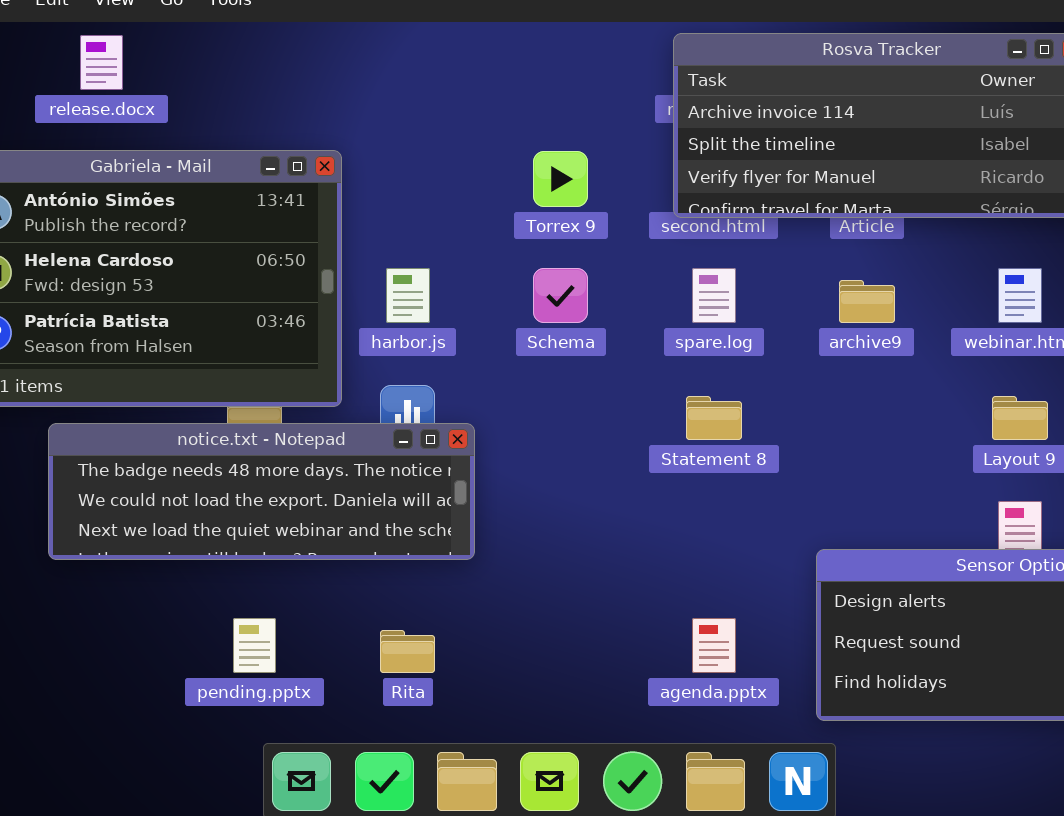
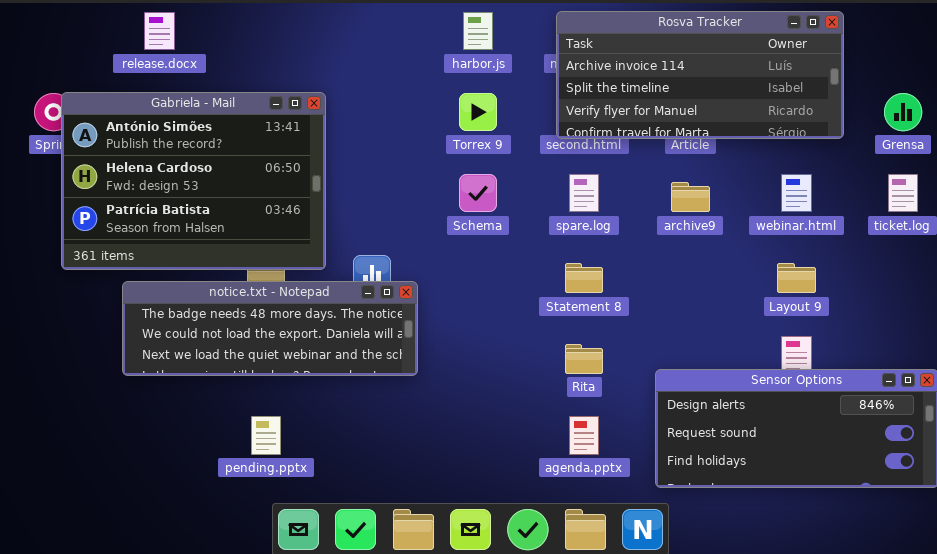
harbor.js: [386,268,430,323] -> [463,12,493,50], moved
Rita: [380,630,435,673] -> [565,344,603,374], moved

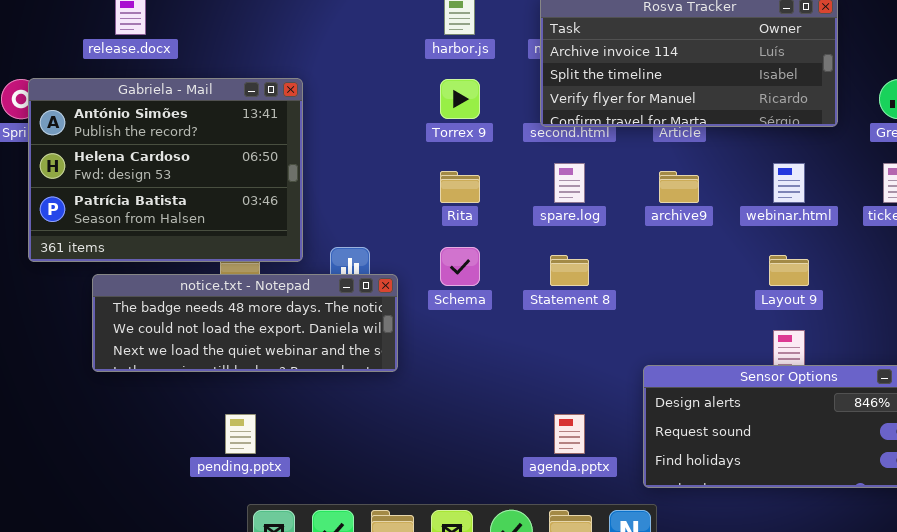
Schema: [459,174,497,212] -> [440,247,480,286], moved
Rita: [565,344,603,374] -> [440,171,480,203], moved

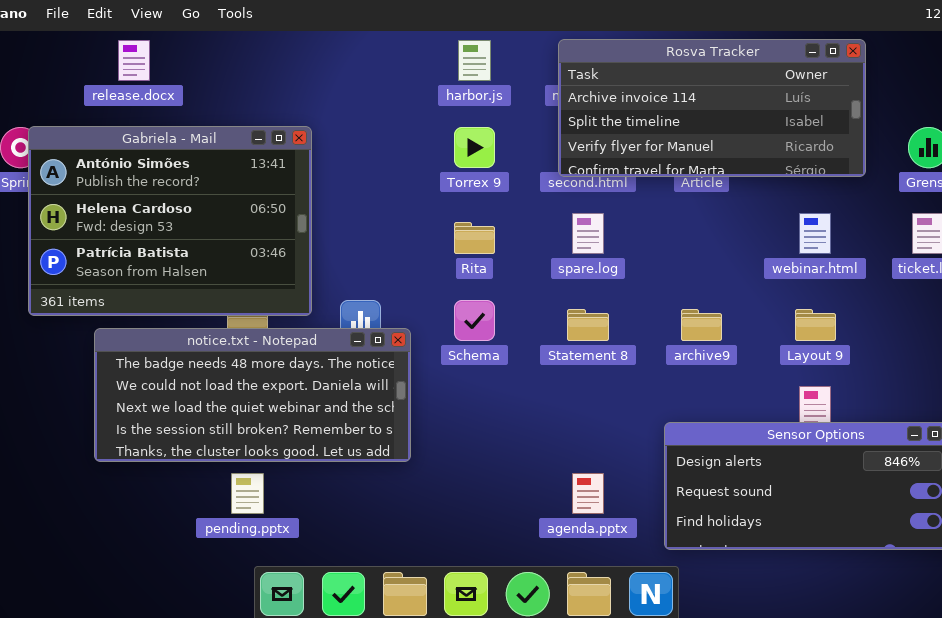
archive9: [659,171,699,203] -> [681,309,722,341], moved
notice.txt - Notepad: [92,274,398,372] -> [94,328,411,462], resized

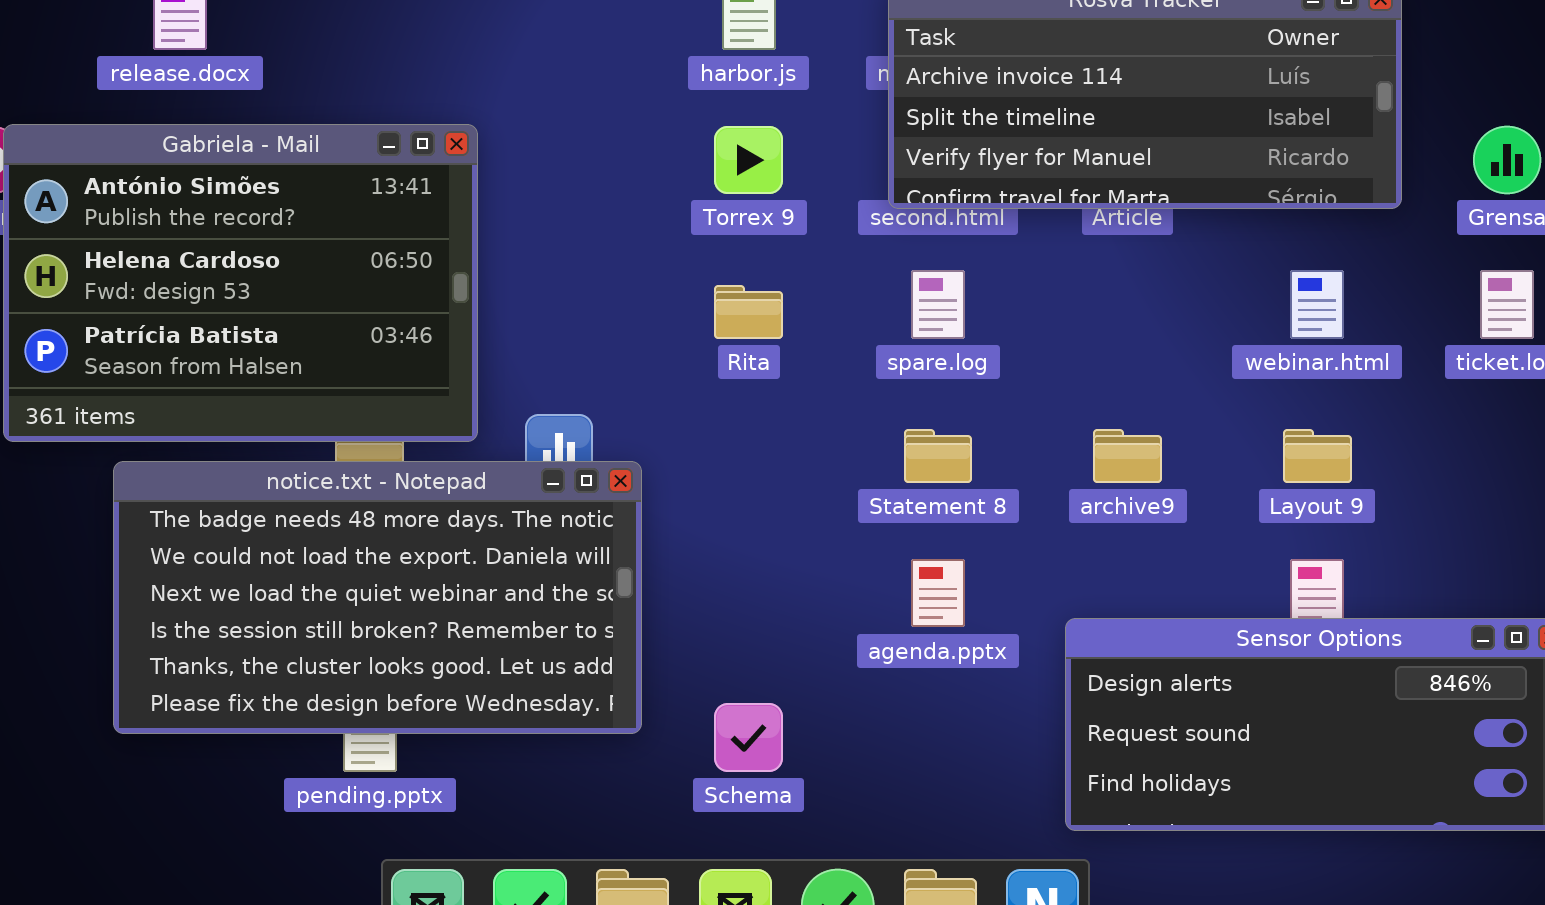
Schema: [454,300,495,341] -> [714,703,783,772], moved
notice.txt - Notepad: [94,328,411,462] -> [113,461,642,734], resized
agenda.pptx: [572,473,604,514] -> [911,559,965,627], moved

